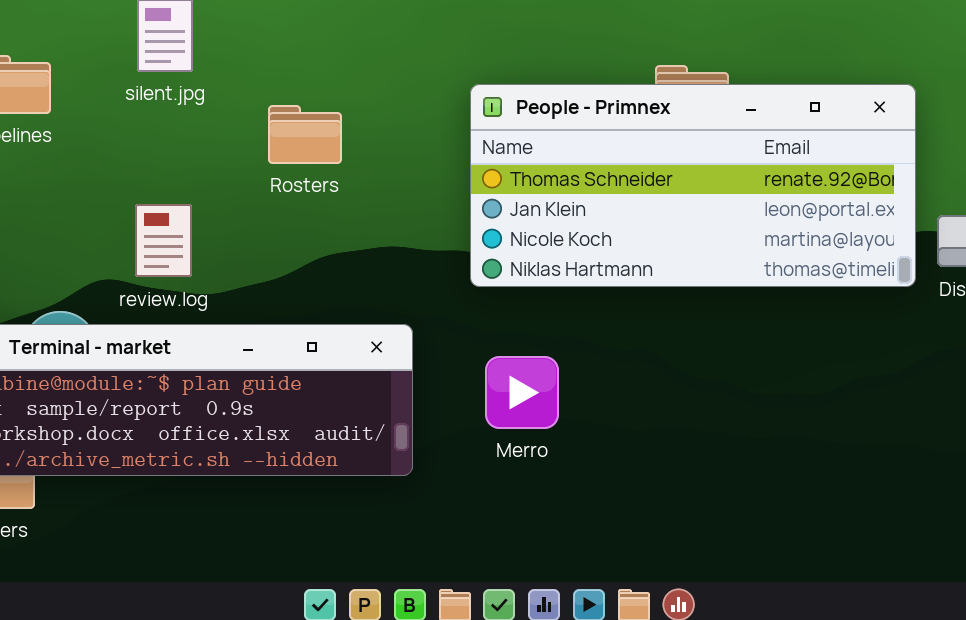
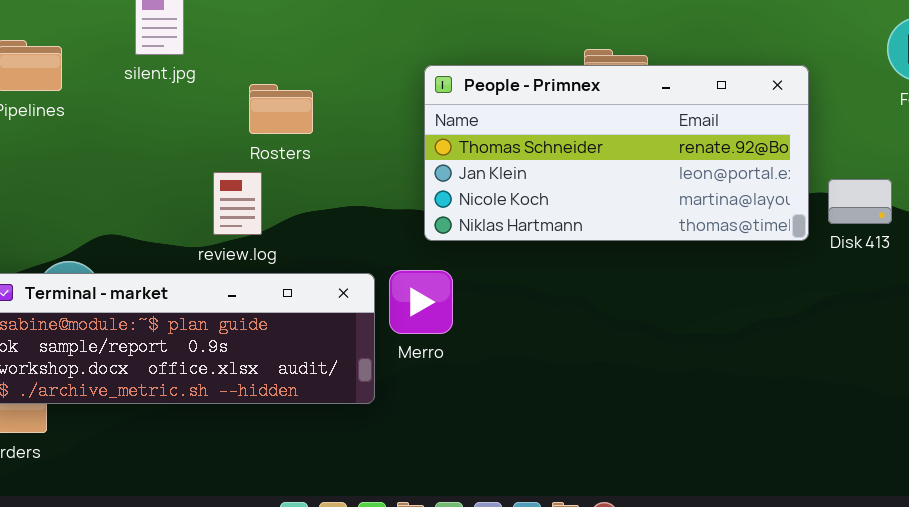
review.log: [135,204,192,277] -> [213,172,262,235], moved
Merro: [485,356,559,429] -> [389,270,453,334], moved

